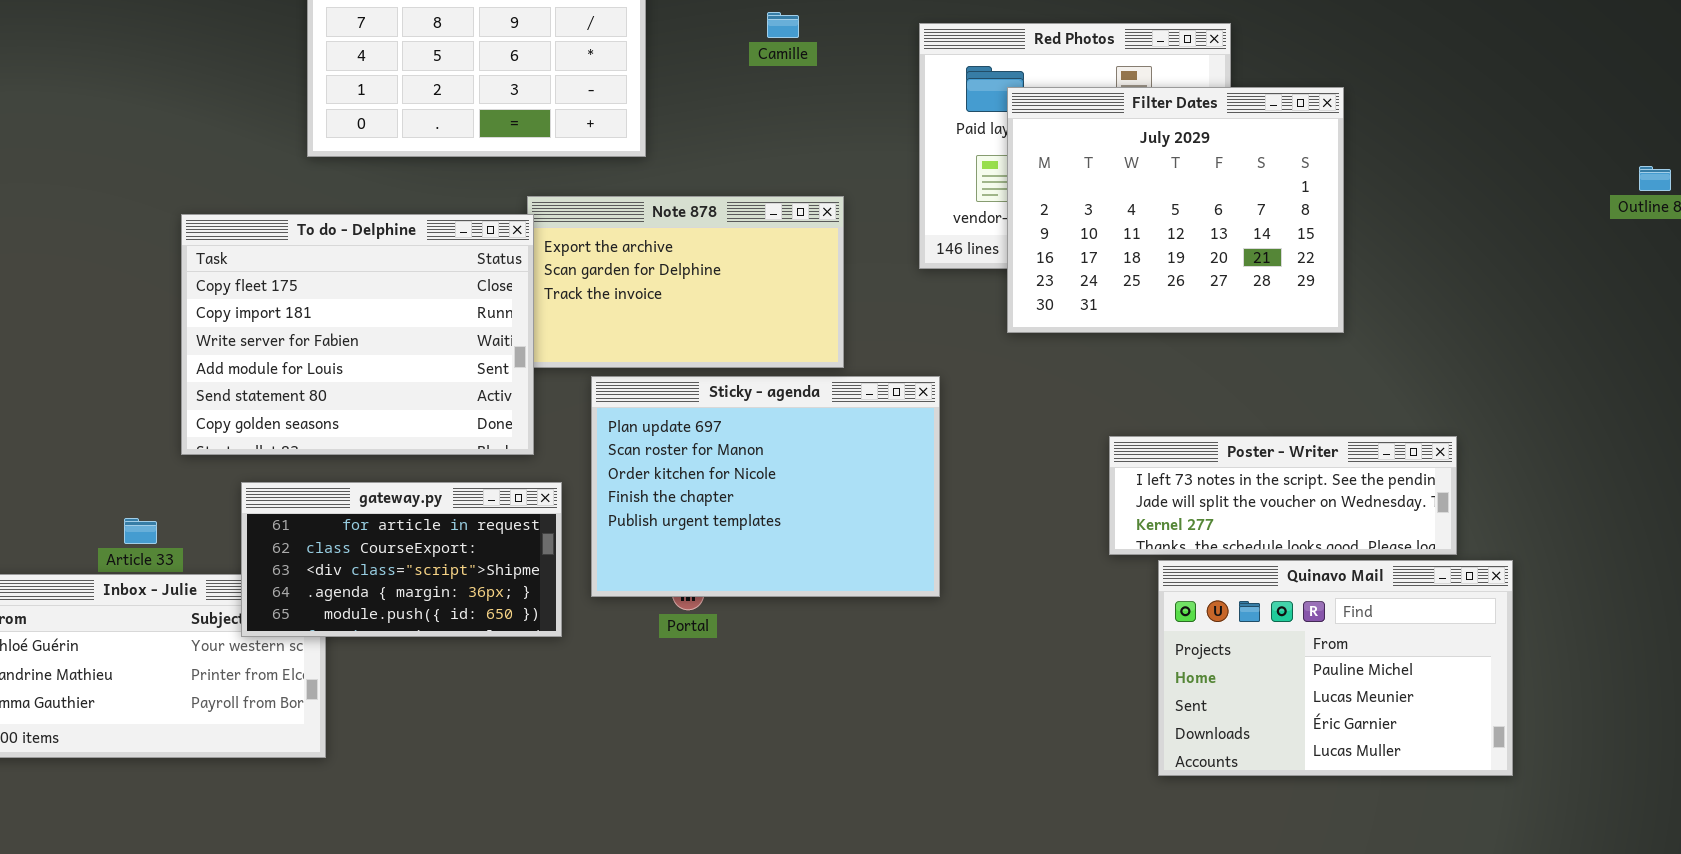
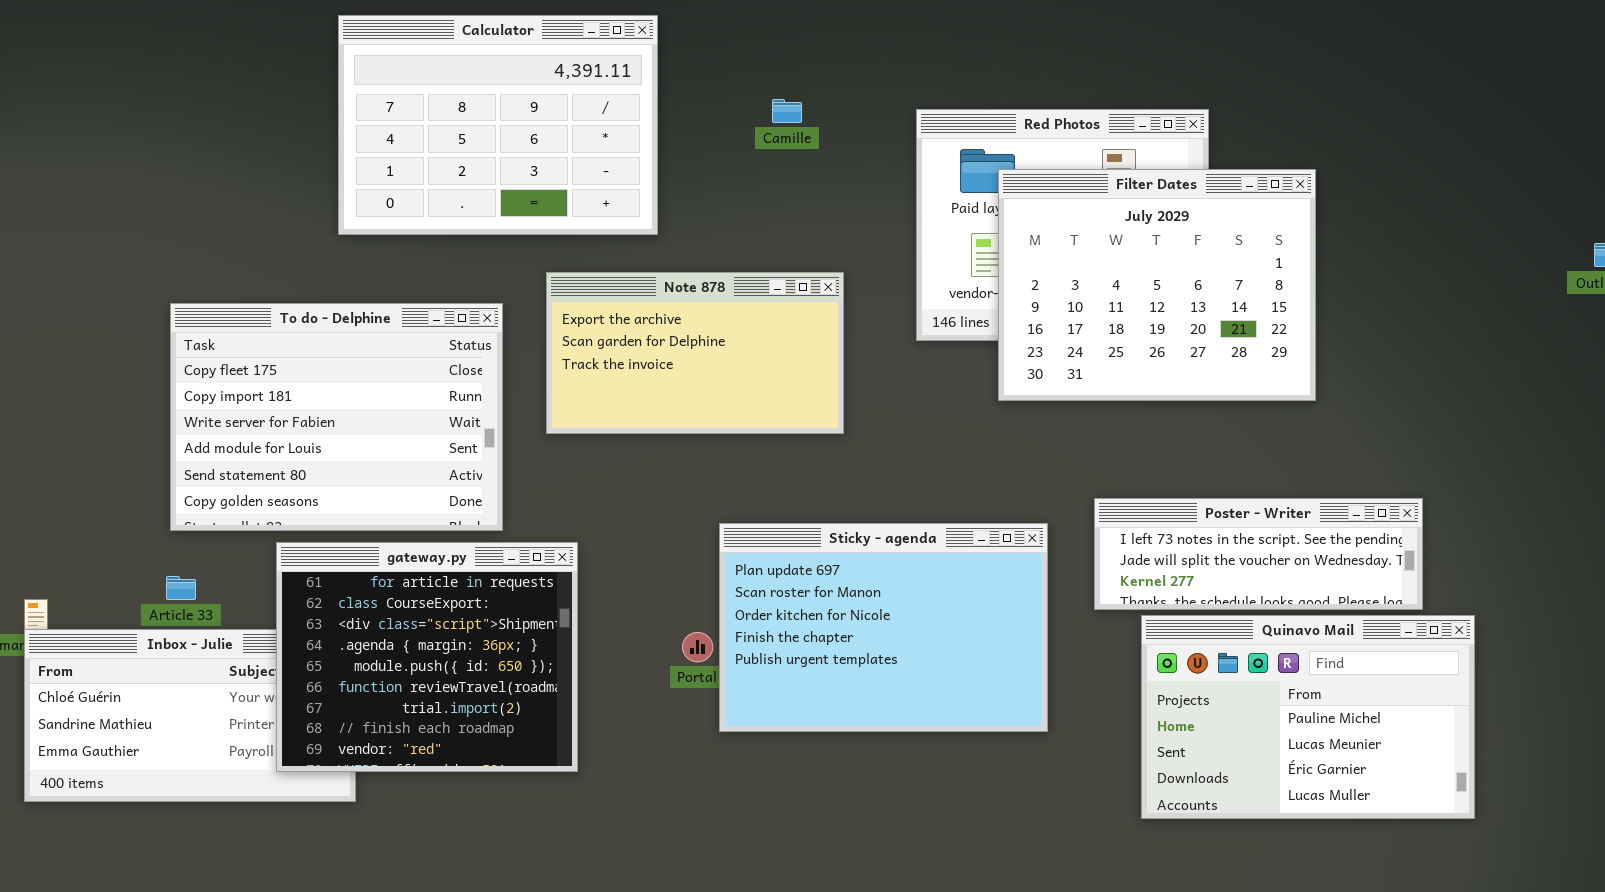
To do - Delphine: [181,214,534,455] -> [170,303,503,531], moved
Sticky - agenda: [591,376,940,597] -> [719,523,1048,732], moved
gateway.py: [241,482,562,637] -> [276,542,578,772], resized

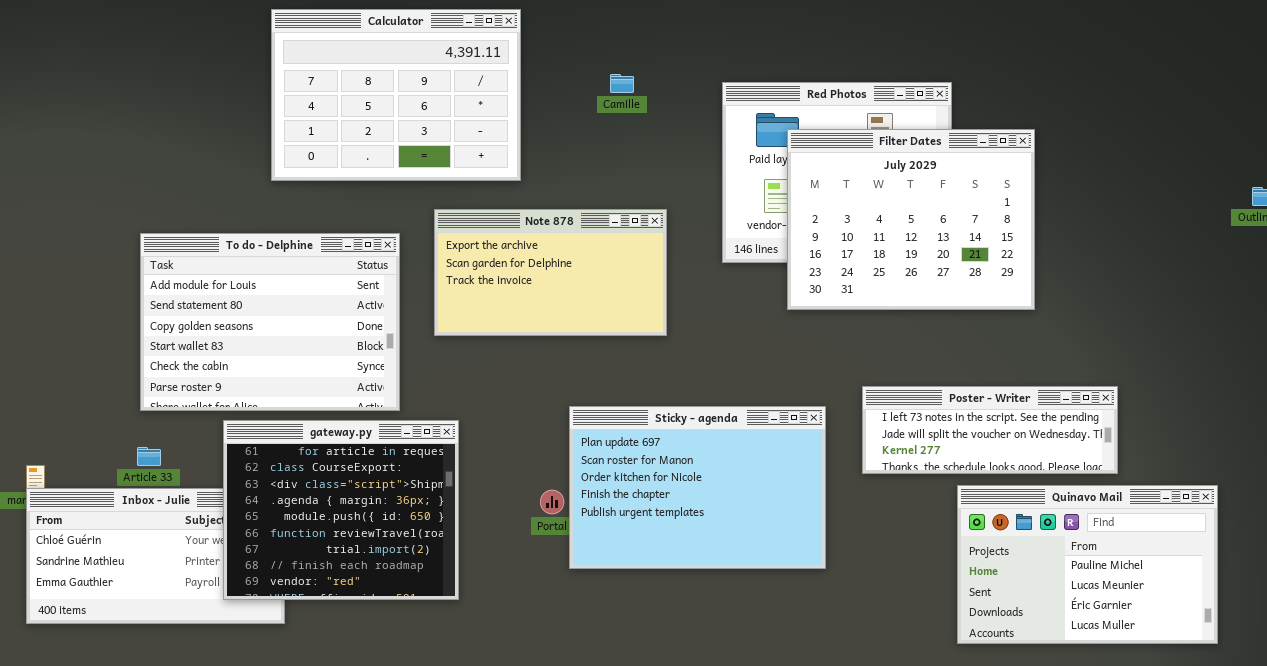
To do - Delphine: [170,303,503,531] -> [140,233,400,411], scrolled down 3 rows
Quinavo Mail: [1141,615,1475,819] -> [957,485,1218,644], moved

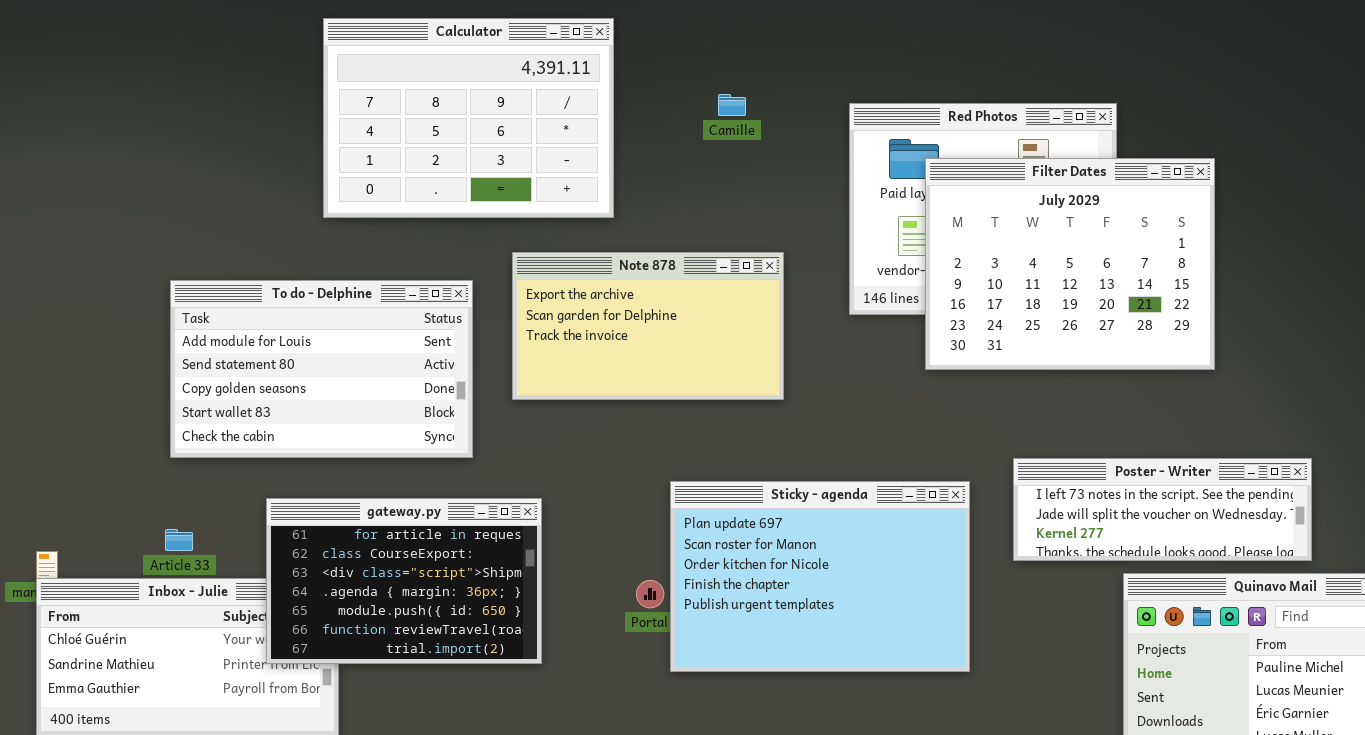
To do - Delphine: [140,233,400,411] -> [170,280,473,458], resized
gateway.py: [223,420,459,600] -> [266,498,542,664], resized

